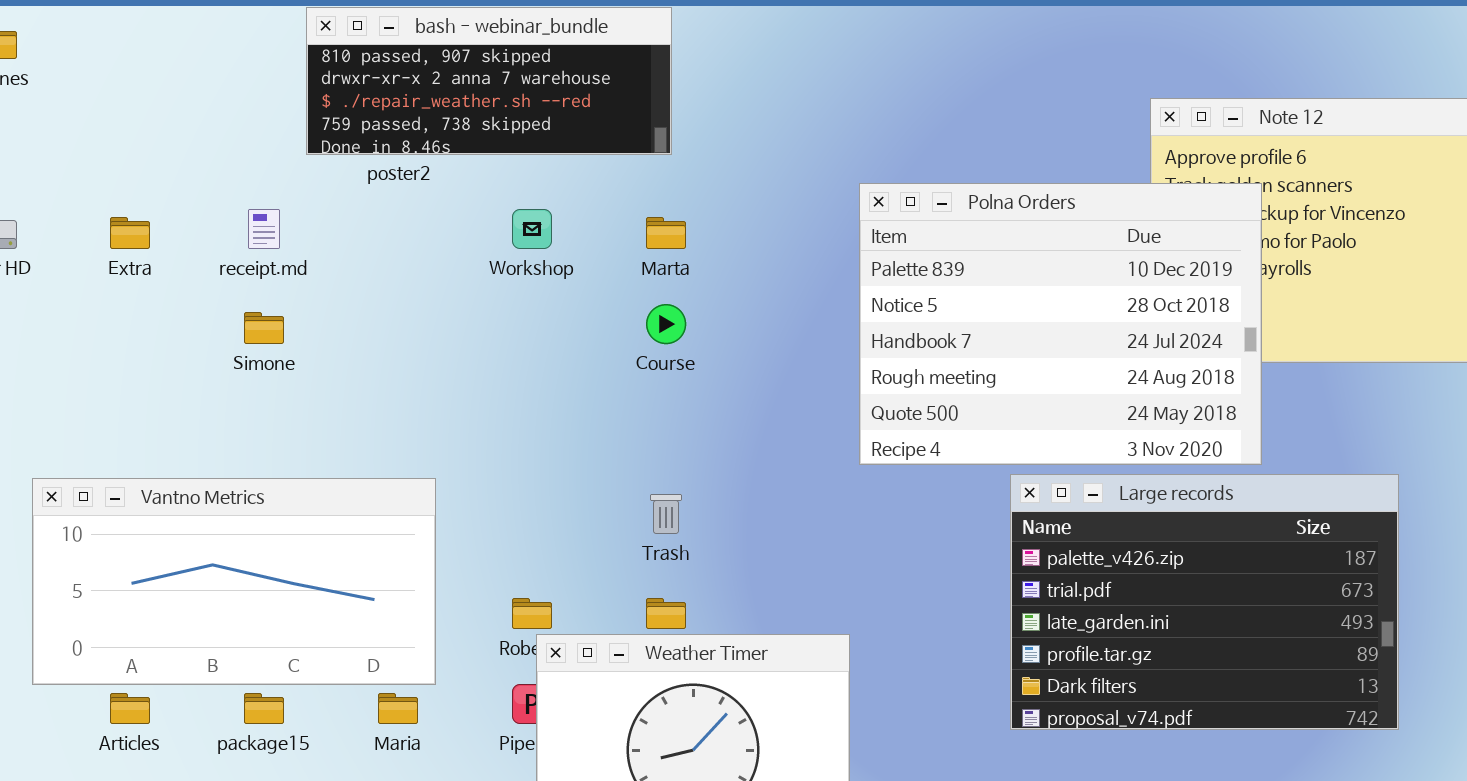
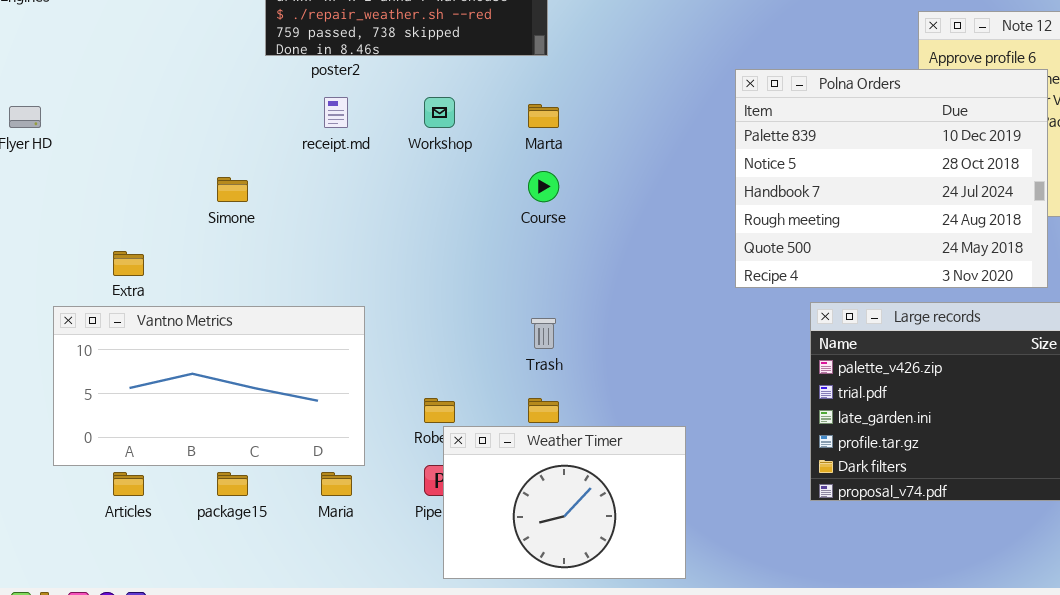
Polna Orders: [859,183,1262,465] -> [735,69,1048,288], moved
receipt.md: [248,209,280,249] -> [324,97,348,128], moved
Extra: [110,217,150,249] -> [113,251,144,276], moved

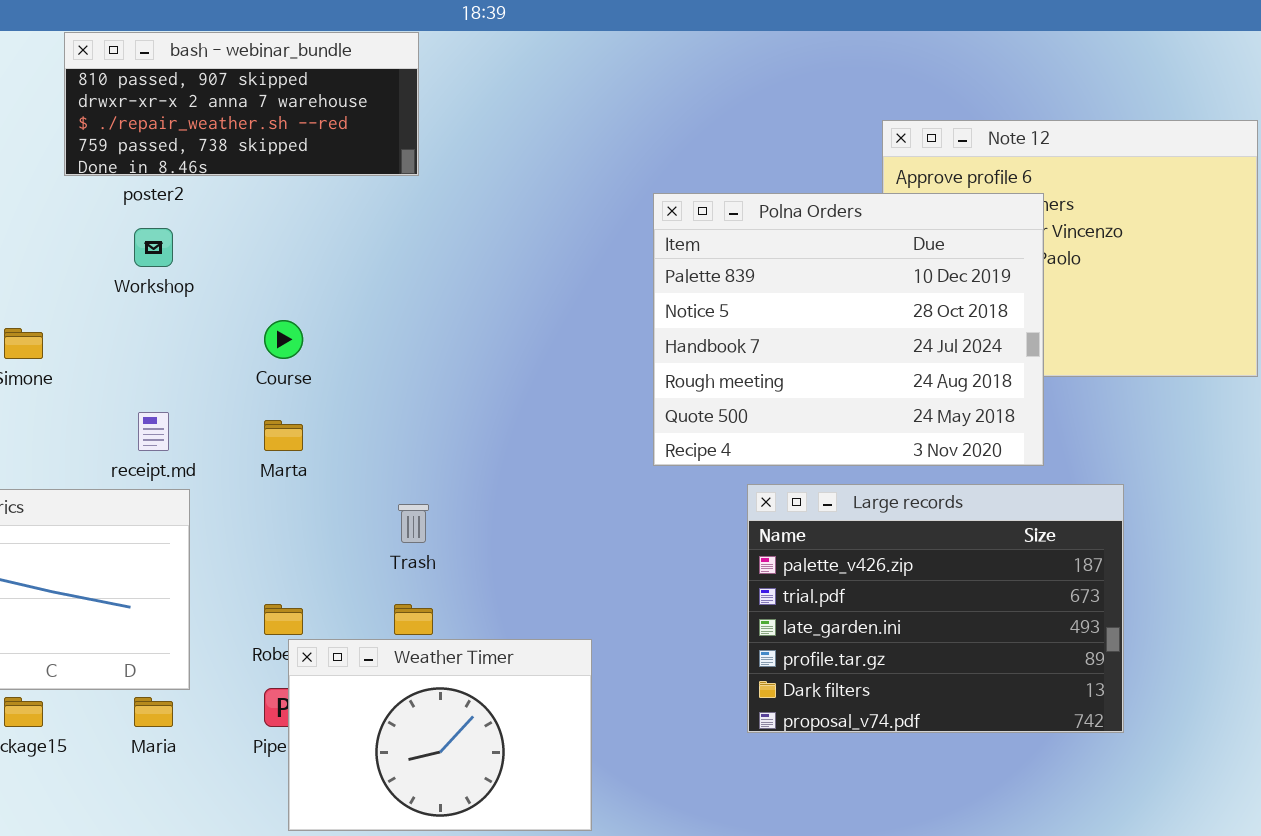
receipt.md: [324,97,348,128] -> [138,412,169,451], moved
Workshop: [424,97,455,128] -> [134,228,173,267], moved
Marta: [528,104,559,128] -> [264,420,303,451], moved
Course: [528,171,559,202] -> [264,320,303,359], moved

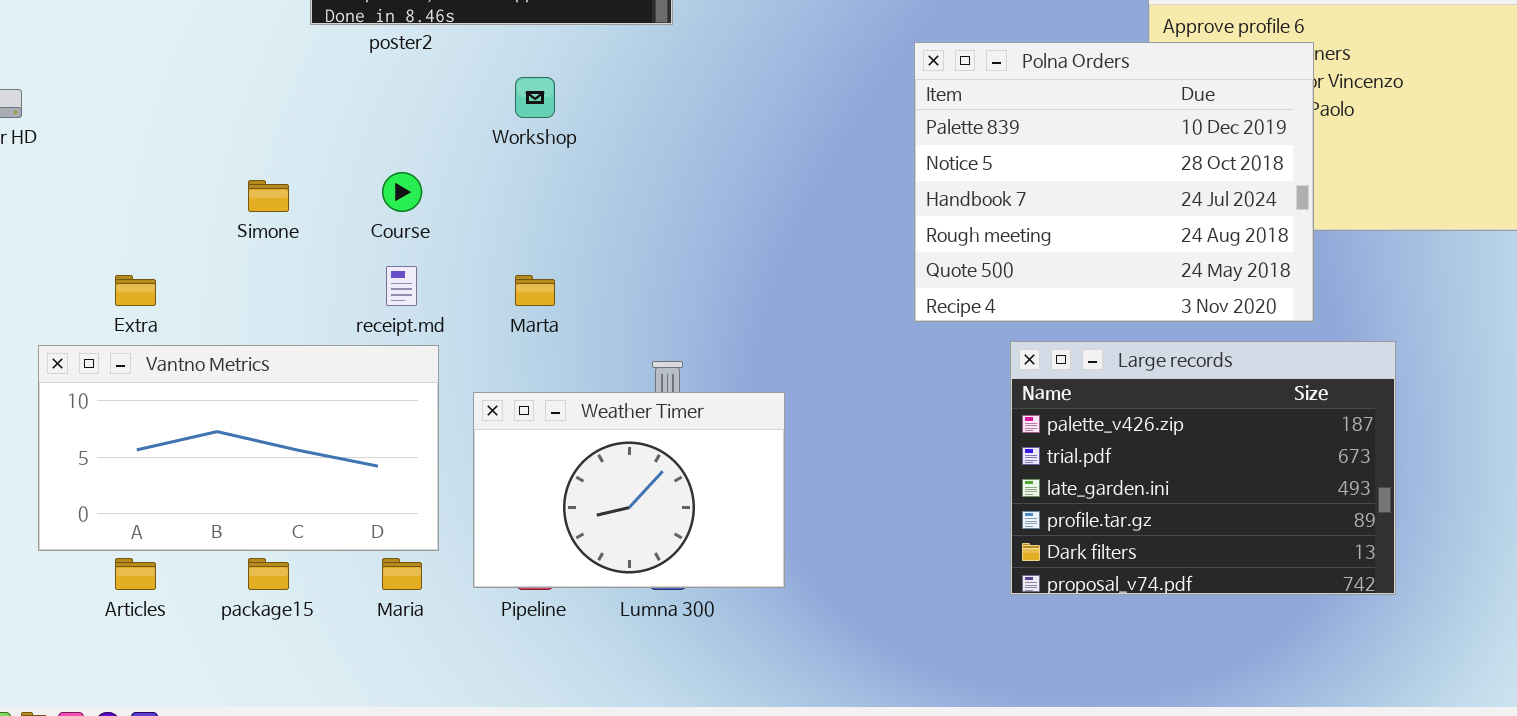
Workshop: [134,228,173,267] -> [515,77,555,118], moved
Course: [264,320,303,359] -> [382,172,422,212], moved
Weather Timer: [288,639,592,831] -> [473,392,785,588], moved

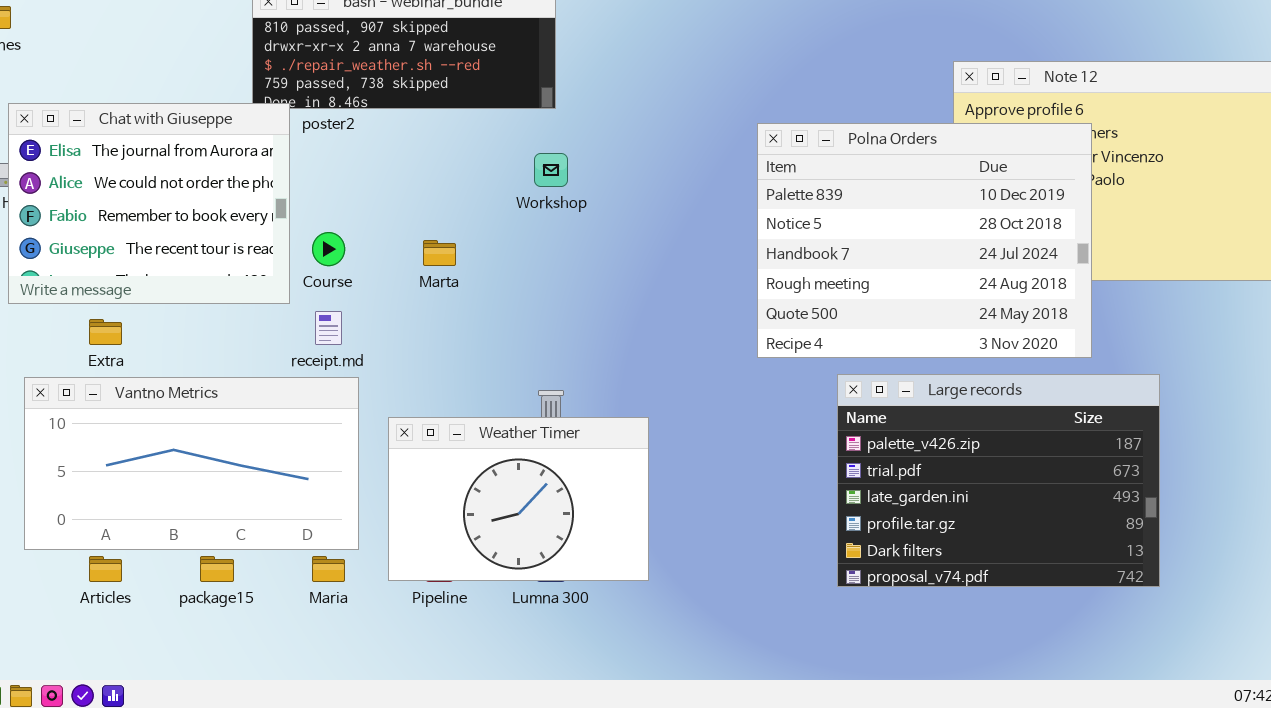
Chat with Giuseppe: none -> [8,103,290,304], opened
Workshop: [515,77,555,118] -> [534,153,568,187], moved
Marta: [515,275,555,306] -> [423,240,456,266], moved

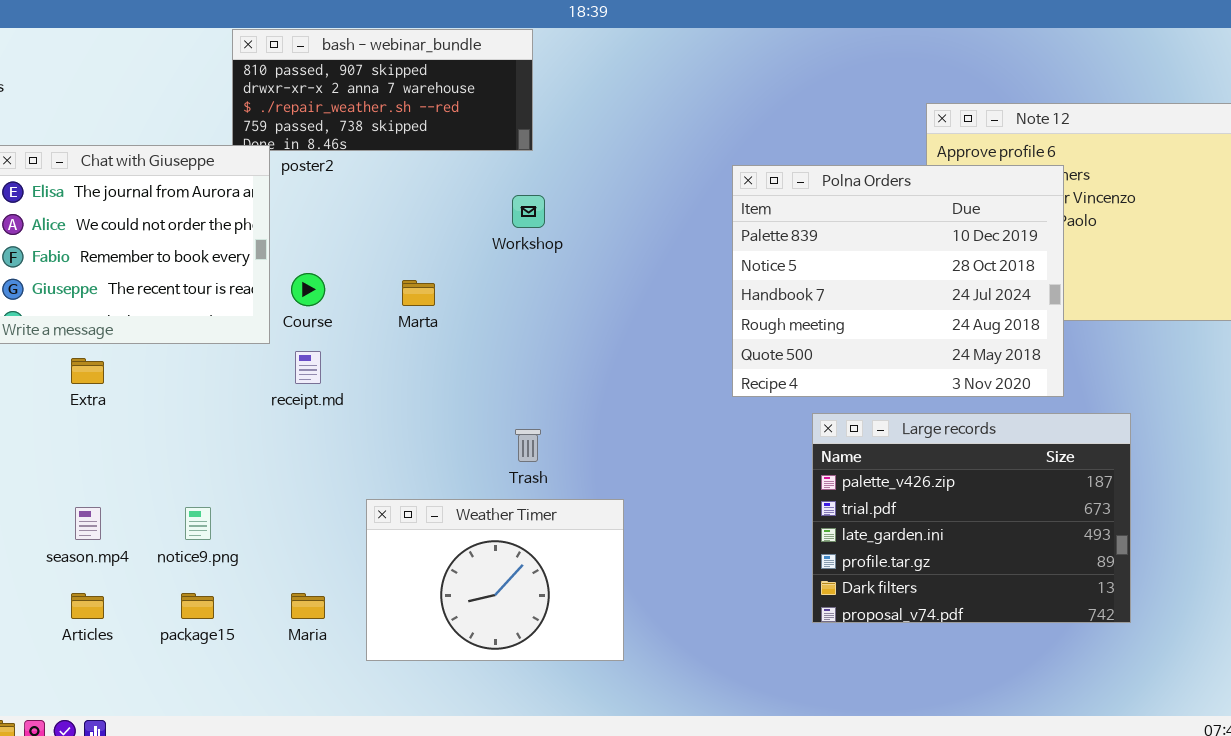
Vantno Metrics: [24,377,359,550] -> none, closed
Weather Timer: [388,417,649,581] -> [366,499,624,661], moved

